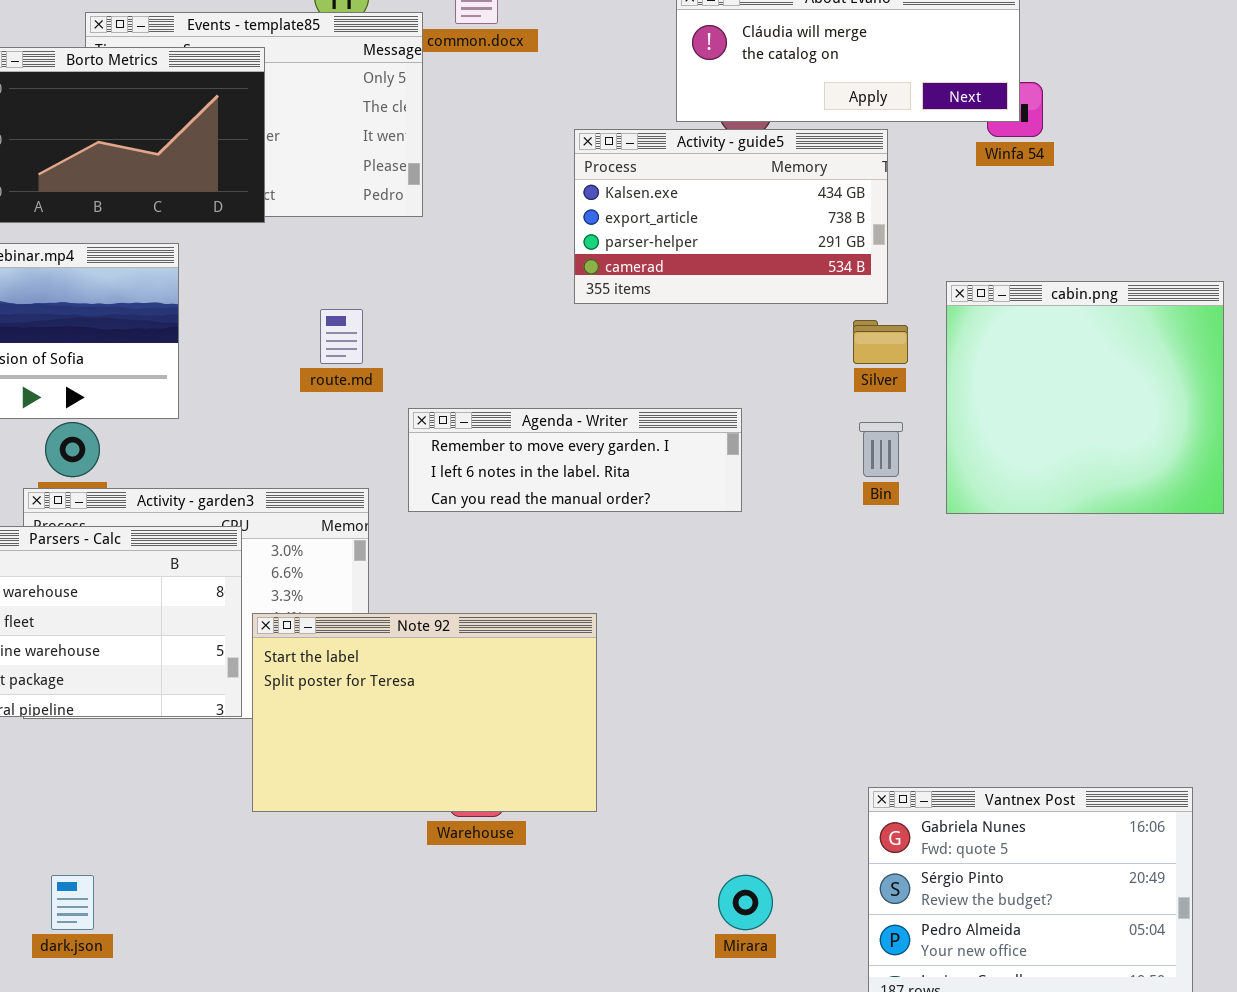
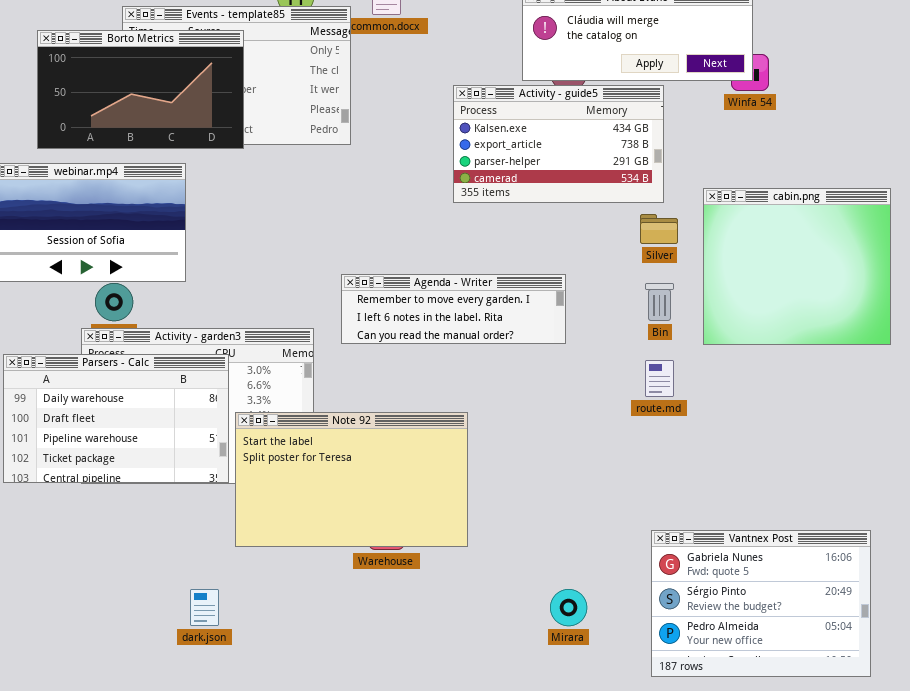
route.md: [320,309,363,364] -> [645,360,674,397], moved
dark.json: [51,875,94,930] -> [190,589,219,626], moved

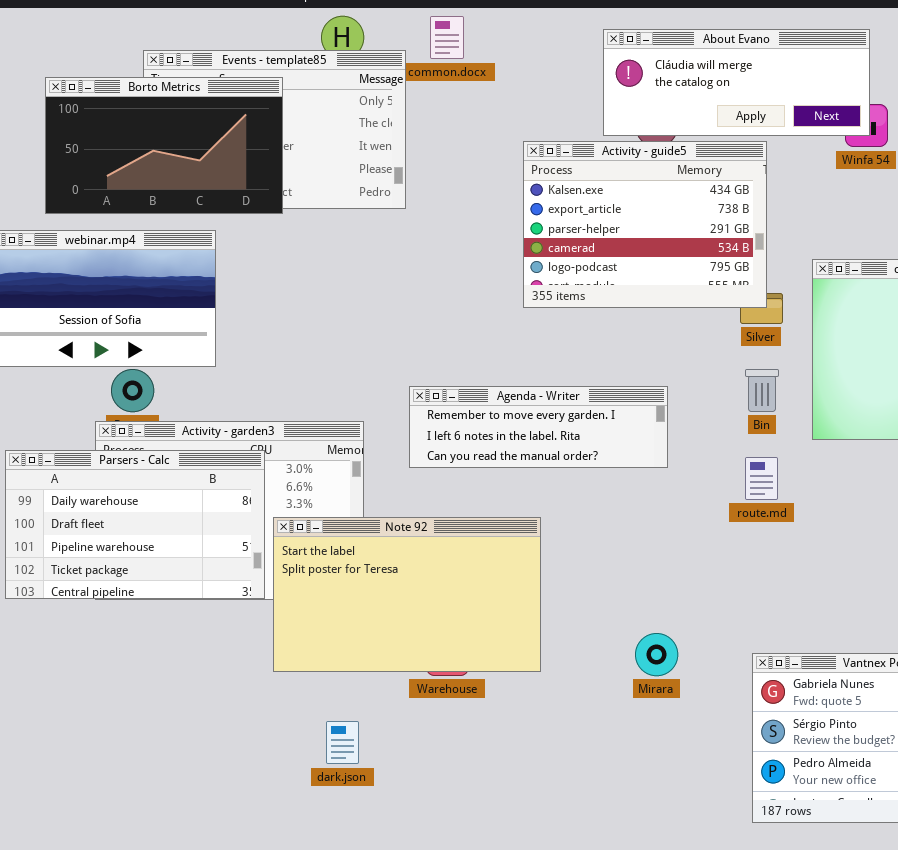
Activity - guide5: [453,85,664,203] -> [523,141,767,308], resized
Agenda - Writer: [341,274,566,344] -> [409,386,668,468], moved
dark.json: [190,589,219,626] -> [326,721,359,764], moved
Mirara: [550,589,587,626] -> [635,633,678,676], moved

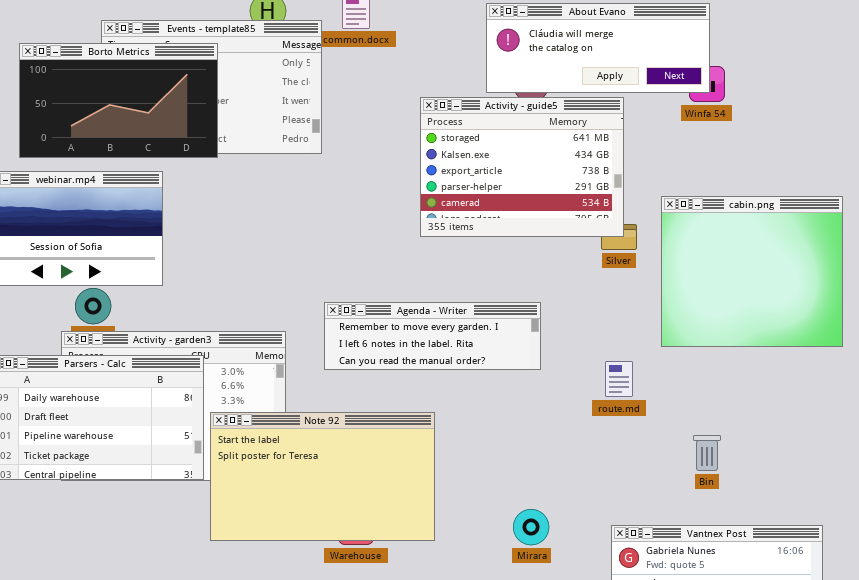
Activity - guide5: [523,141,767,308] -> [420,97,624,237], scrolled up 1 row
Bin: [745,369,779,412] -> [693,435,721,471], moved

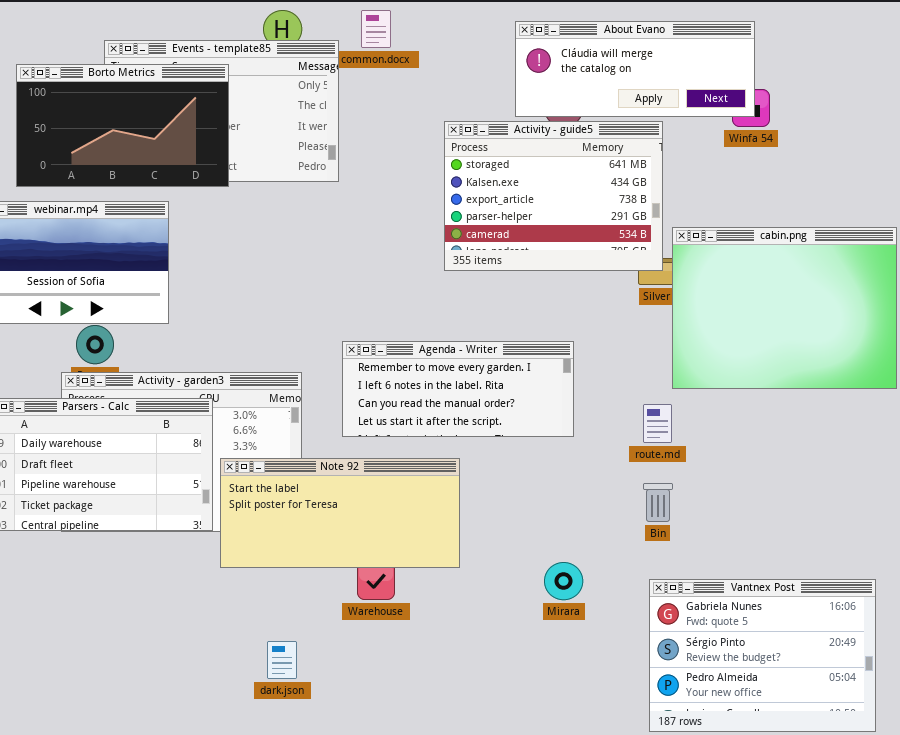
cabin.png: [661,196,843,347] -> [672,227,897,389], resized
Agenda - Writer: [324,302,541,370] -> [342,341,574,437], resized
Note 92: [210,412,435,541] -> [220,458,460,568], resized
Bin: [693,435,721,471] -> [643,483,673,522], moved

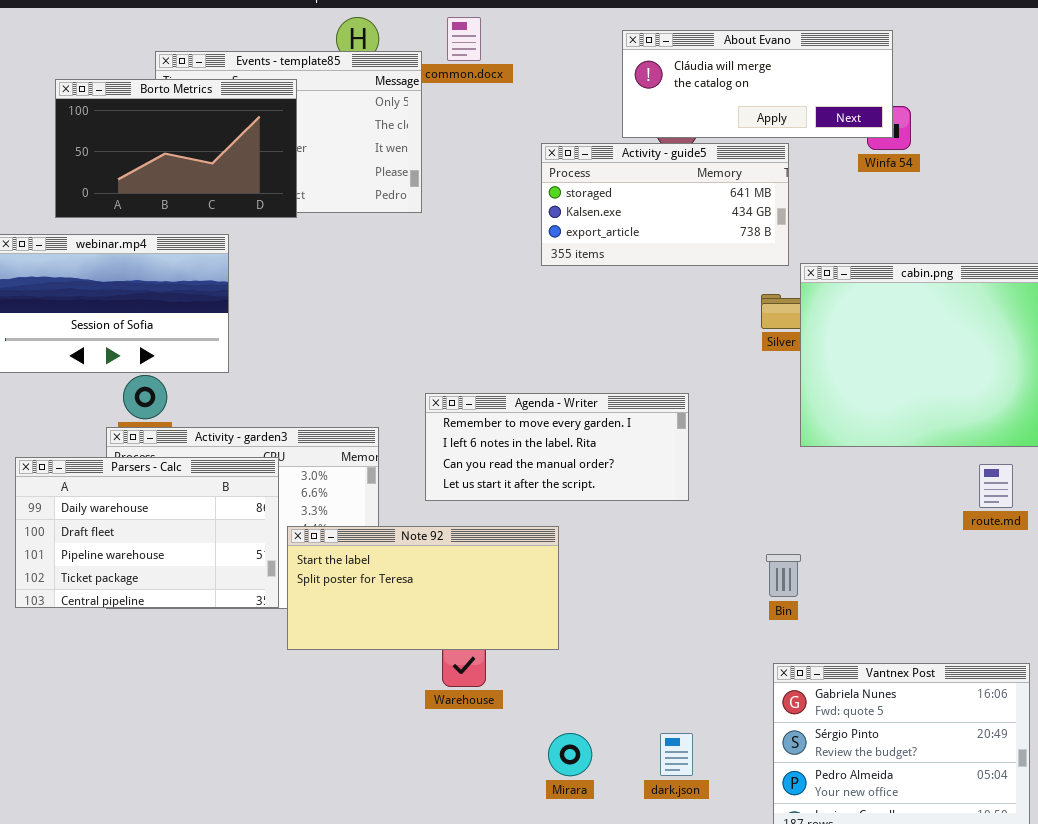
Activity - guide5: [444,121,663,271] -> [541,143,789,266], resized
route.md: [643,404,672,443] -> [979,464,1013,508], moved
Mirara: [544,562,583,600] -> [548,733,592,776], moved
dark.json: [267,641,297,679] -> [660,733,693,776], moved

